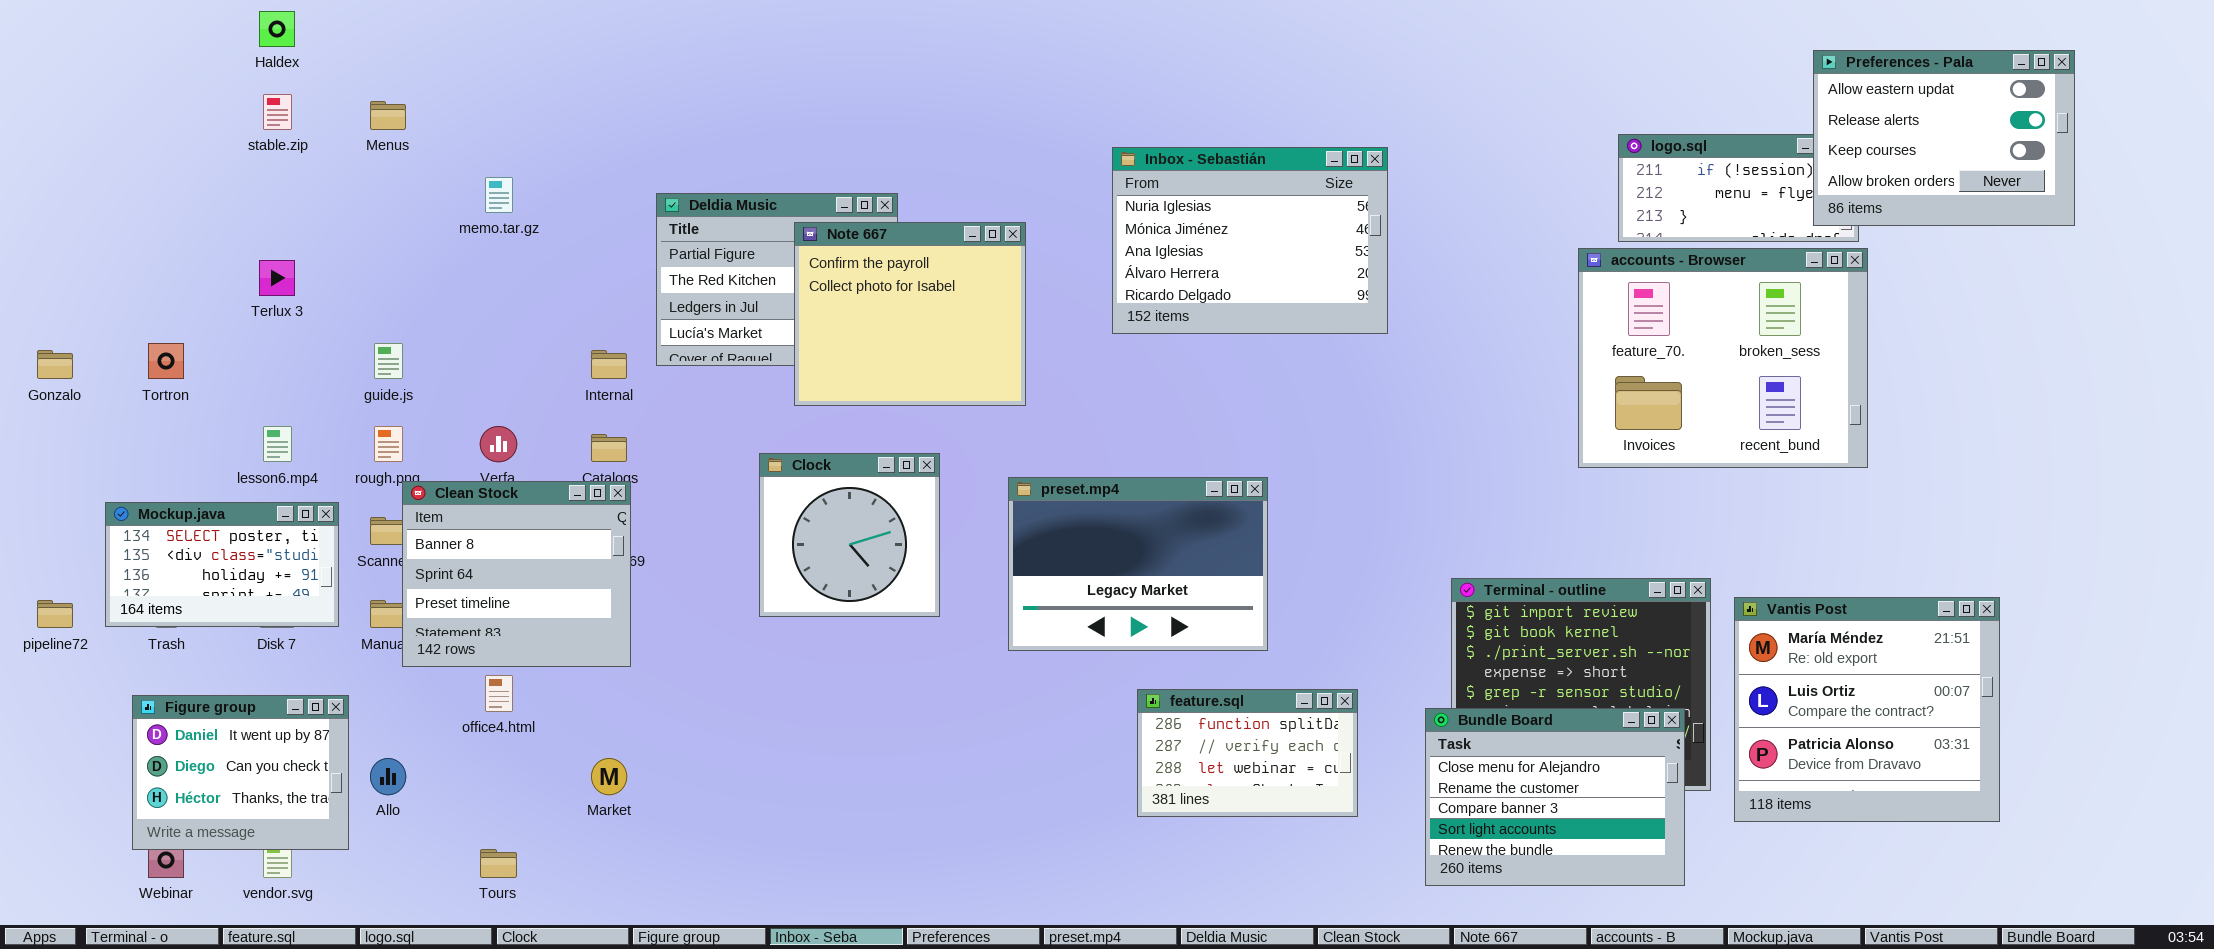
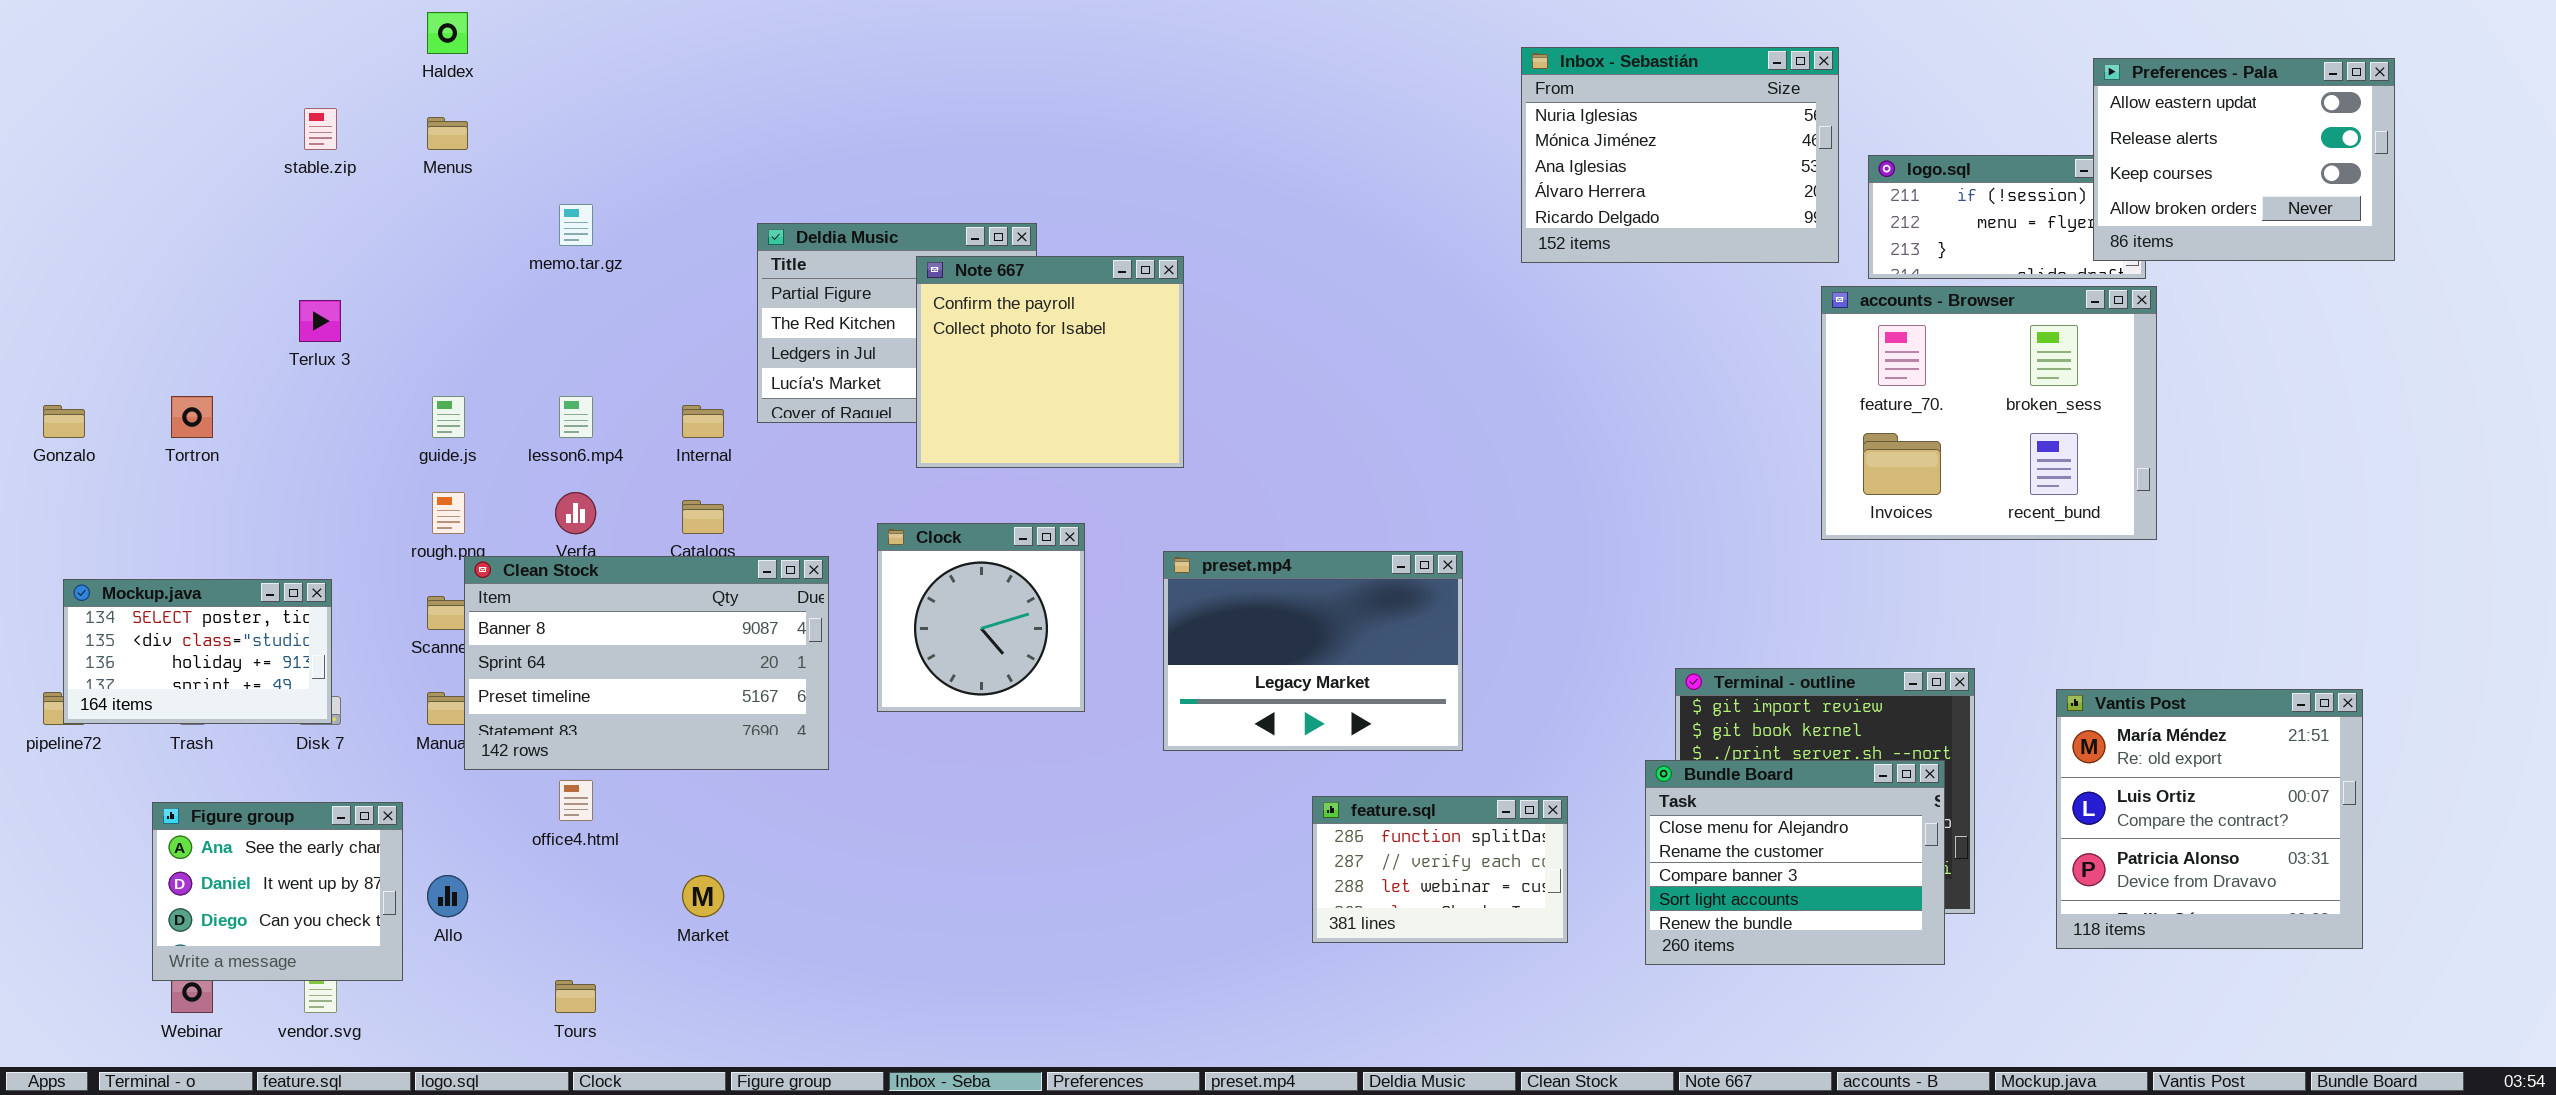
Haldex: [259,11,295,47] -> [427,12,468,54], moved
Inbox - Sebastián: [1112,147,1388,334] -> [1521,47,1839,263], moved
lesson6.mp4: [263,426,292,462] -> [559,396,593,438], moved
Clean Stock: [402,481,631,667] -> [464,556,829,770], resized
Mockup.java: [105,502,339,627] -> [63,579,332,724], moved
Vantis Post: [1734,597,2000,822] -> [2056,689,2363,949], moved
Figure group: [132,695,349,850] -> [152,802,403,981], scrolled up 1 row
Bundle Board: [1425,708,1685,886] -> [1645,760,1945,965], moved

